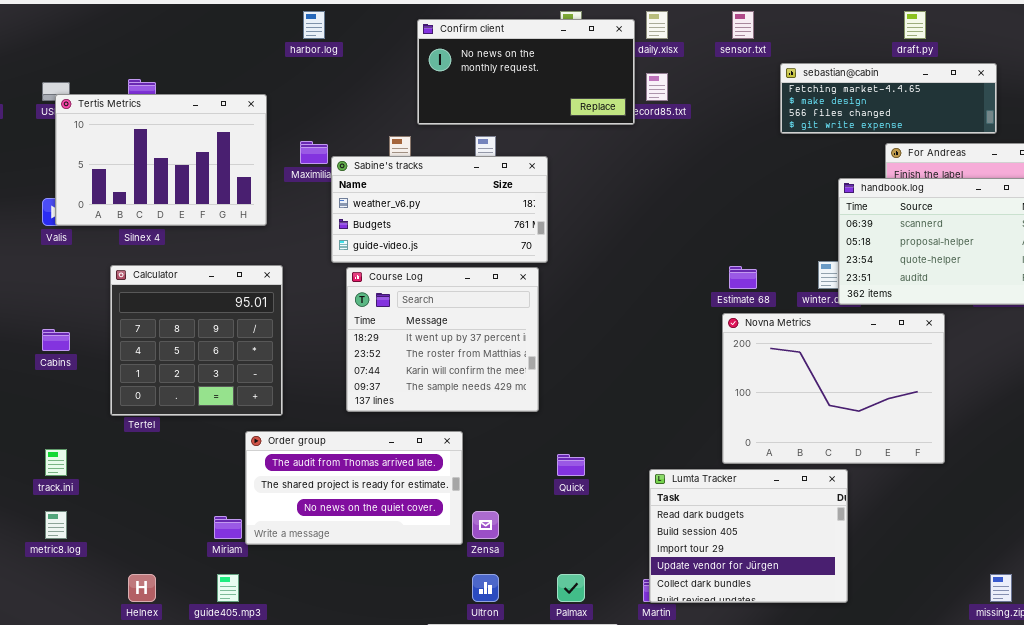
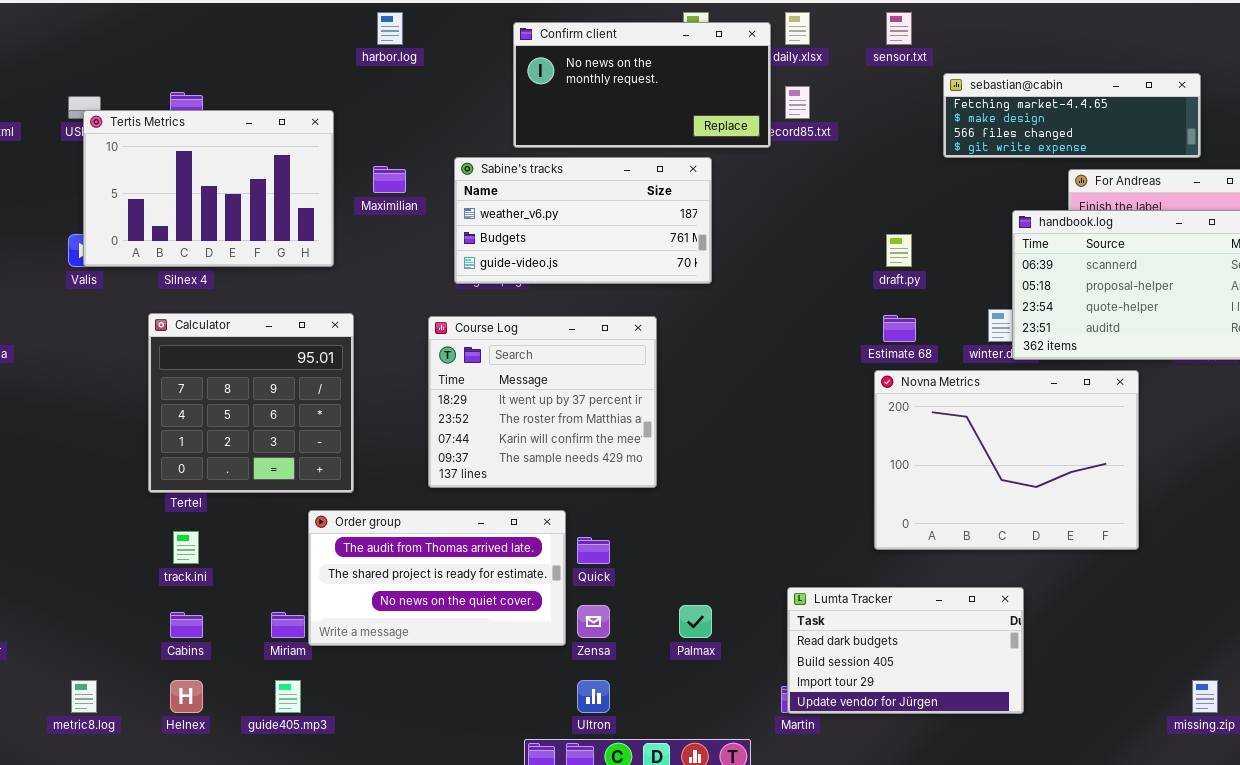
draft.py: [904,11,926,39] -> [886,234,912,267], moved
Sabine's tracks: [331,156,548,263] -> [454,157,712,284], moved
Cabins: [42,329,70,351] -> [170,612,203,638], moved
track.ini: [45,449,67,476] -> [173,531,199,564], moved
Quick: [557,454,585,476] -> [577,537,610,564], moved
Lumta Tracker: [649,469,848,603] -> [787,587,1024,714], resized
metric8.log: [45,511,67,539] -> [71,680,97,713], moved
Palmax: [557,574,585,602] -> [679,605,712,638], moved

